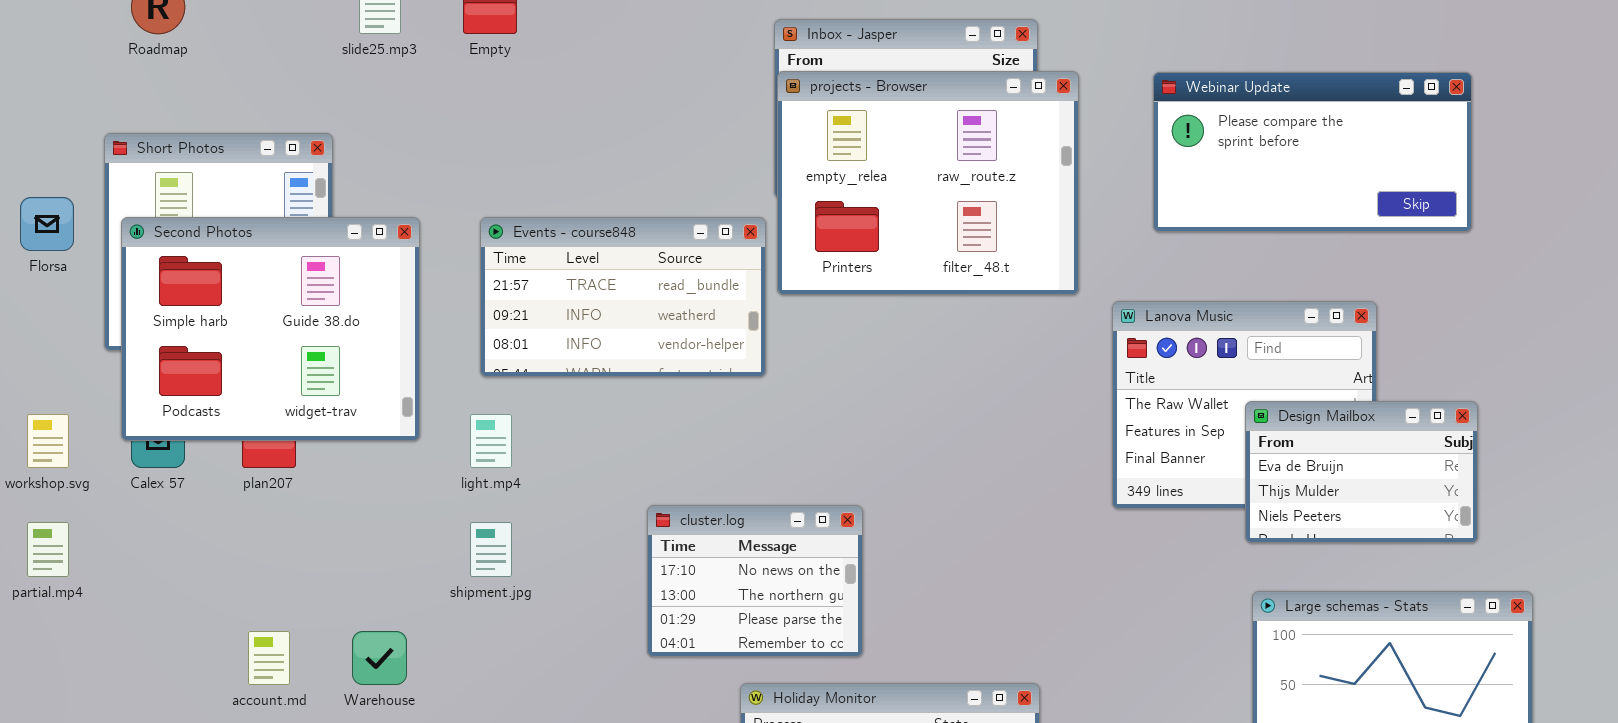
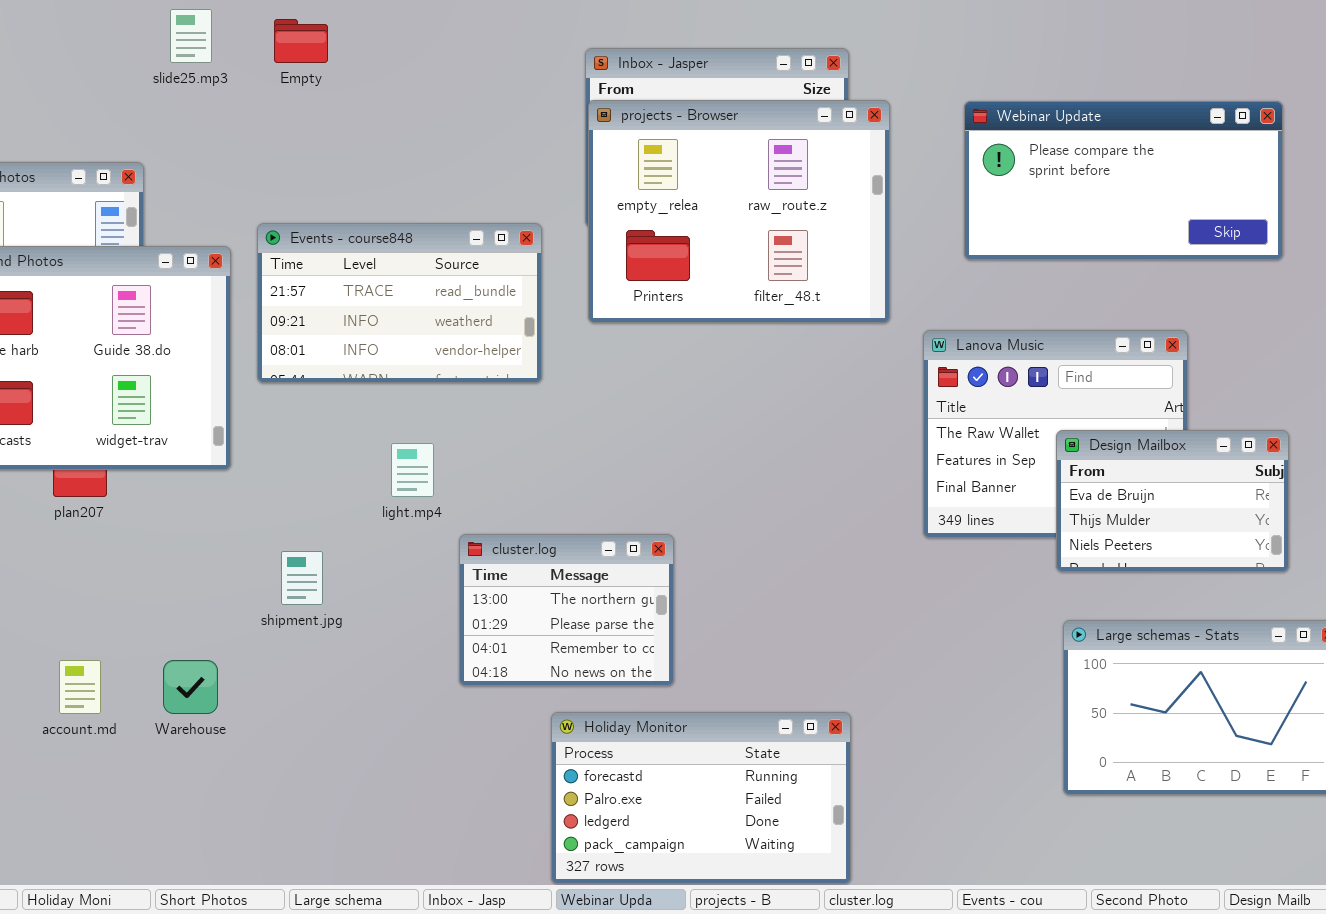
Events - course848: [480,217,766,377] -> [257,223,542,383], moved
light.mp4: [470,414,512,468] -> [391,443,434,497], moved
cluster.log: [647,505,863,657] -> [459,534,674,686], scrolled down 1 row

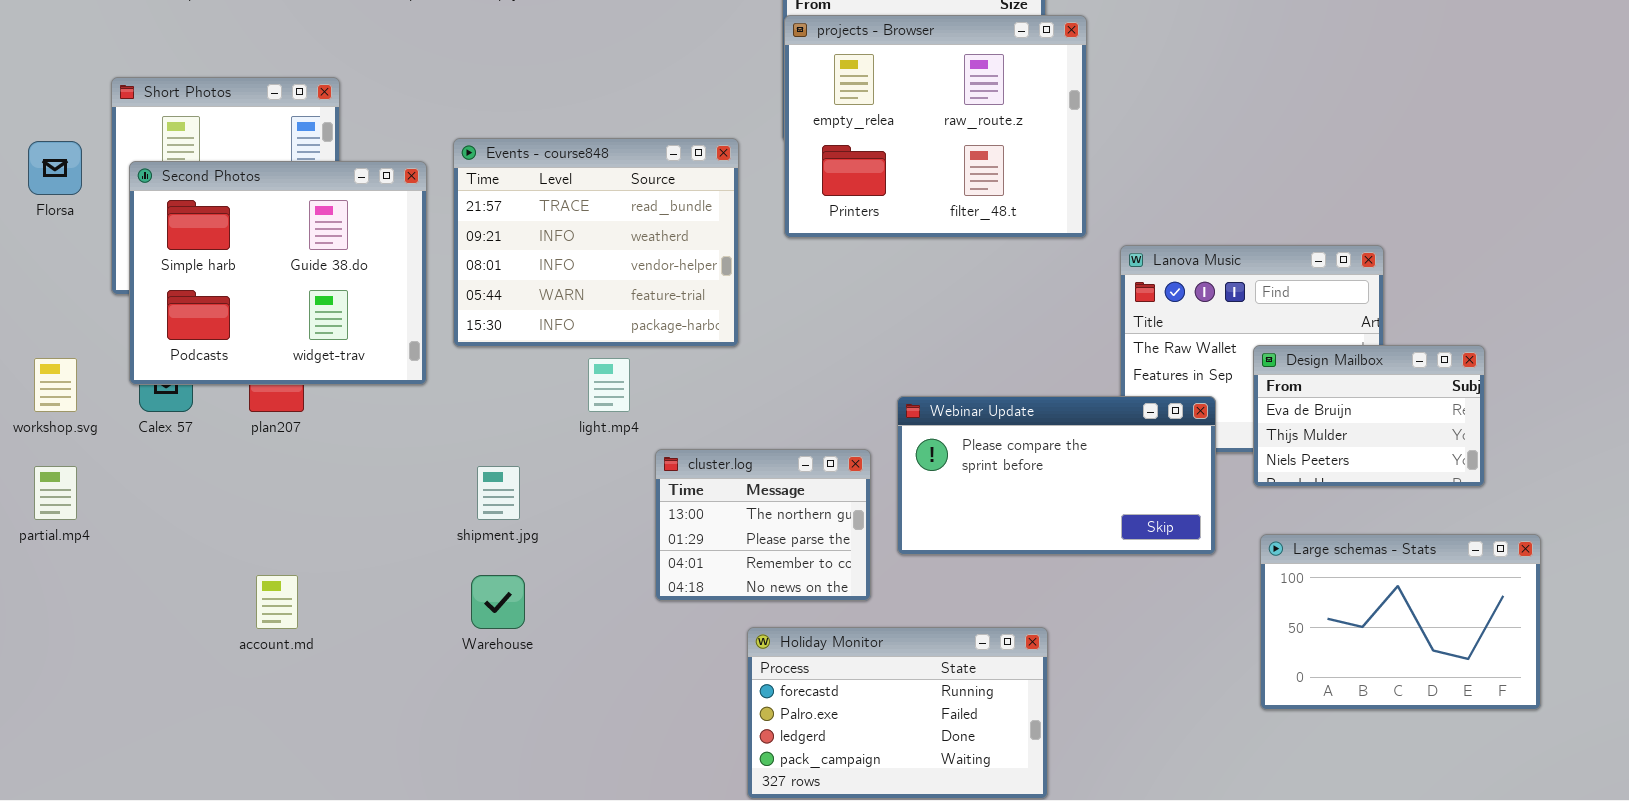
Webinar Update: [964,101,1283,260] -> [897,396,1216,555], moved
Events - course848: [257,223,542,383] -> [453,138,739,347], resized
Warehouse: [163,660,218,714] -> [471,575,525,629], moved

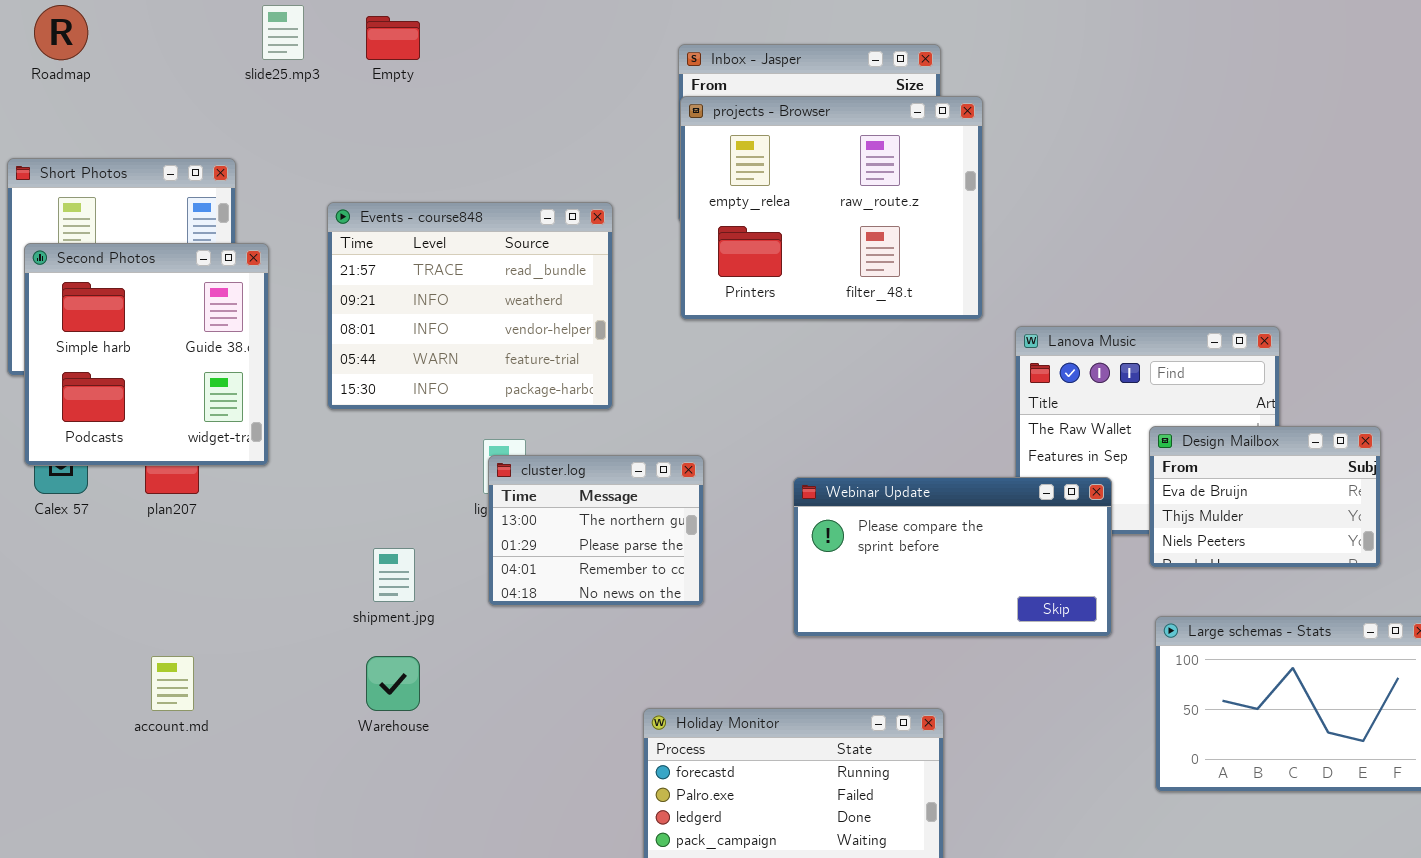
Events - course848: [453,138,739,347] -> [327,202,613,410], moved
Second Photos: [129,161,427,385] -> [24,243,269,466], resized
cluster.log: [655,449,871,601] -> [488,455,704,606], moved

